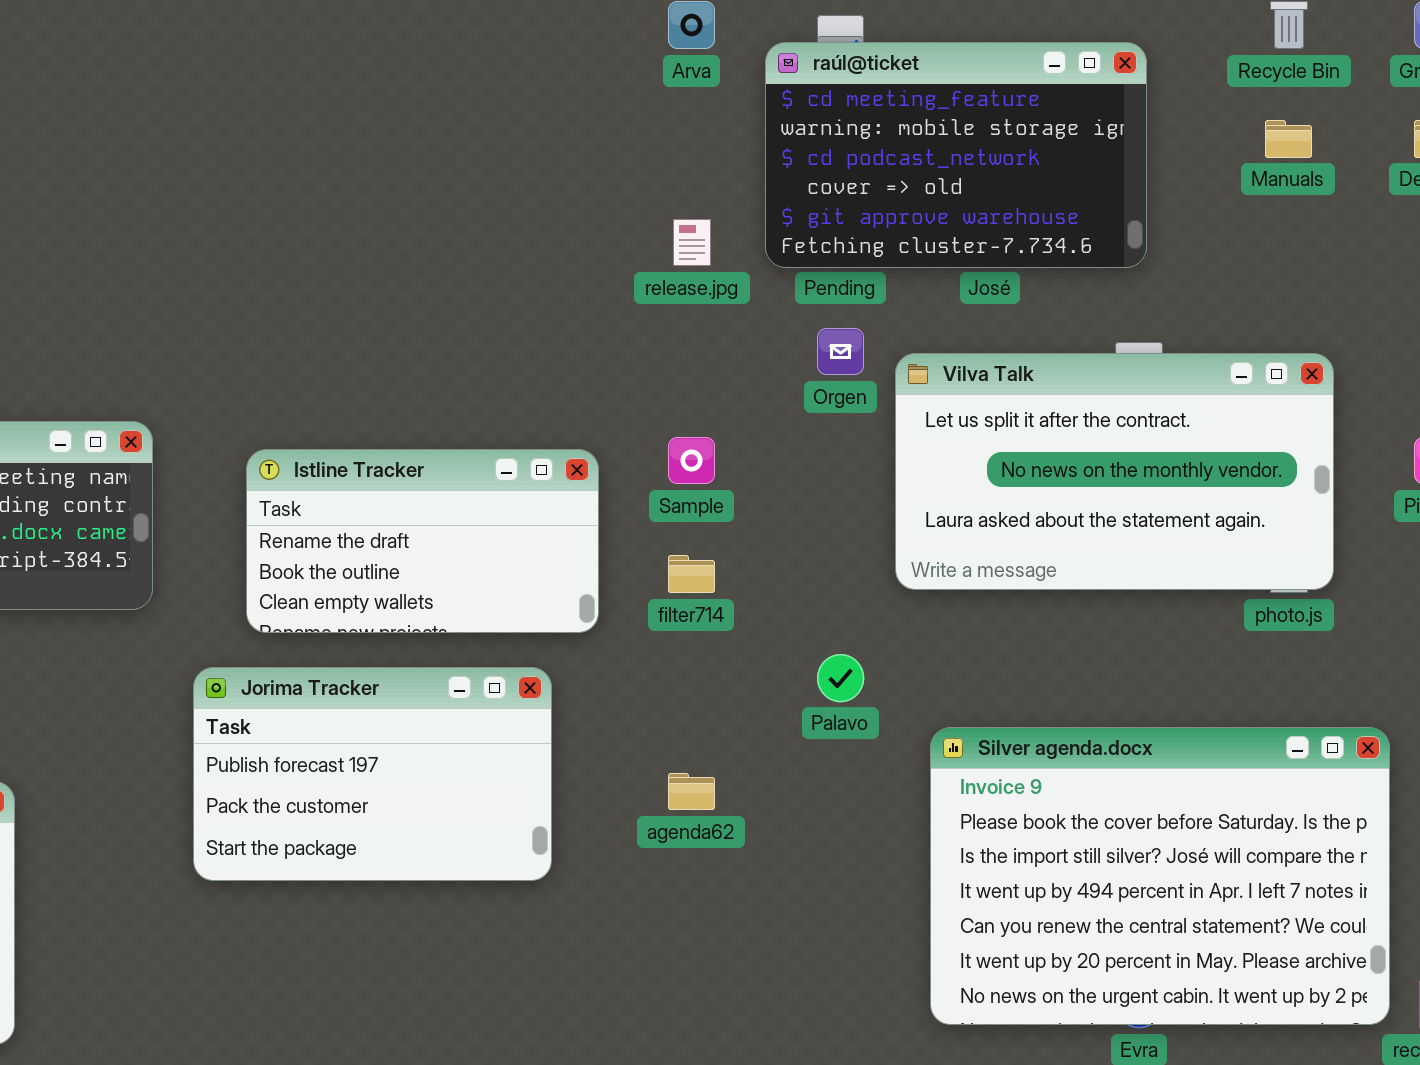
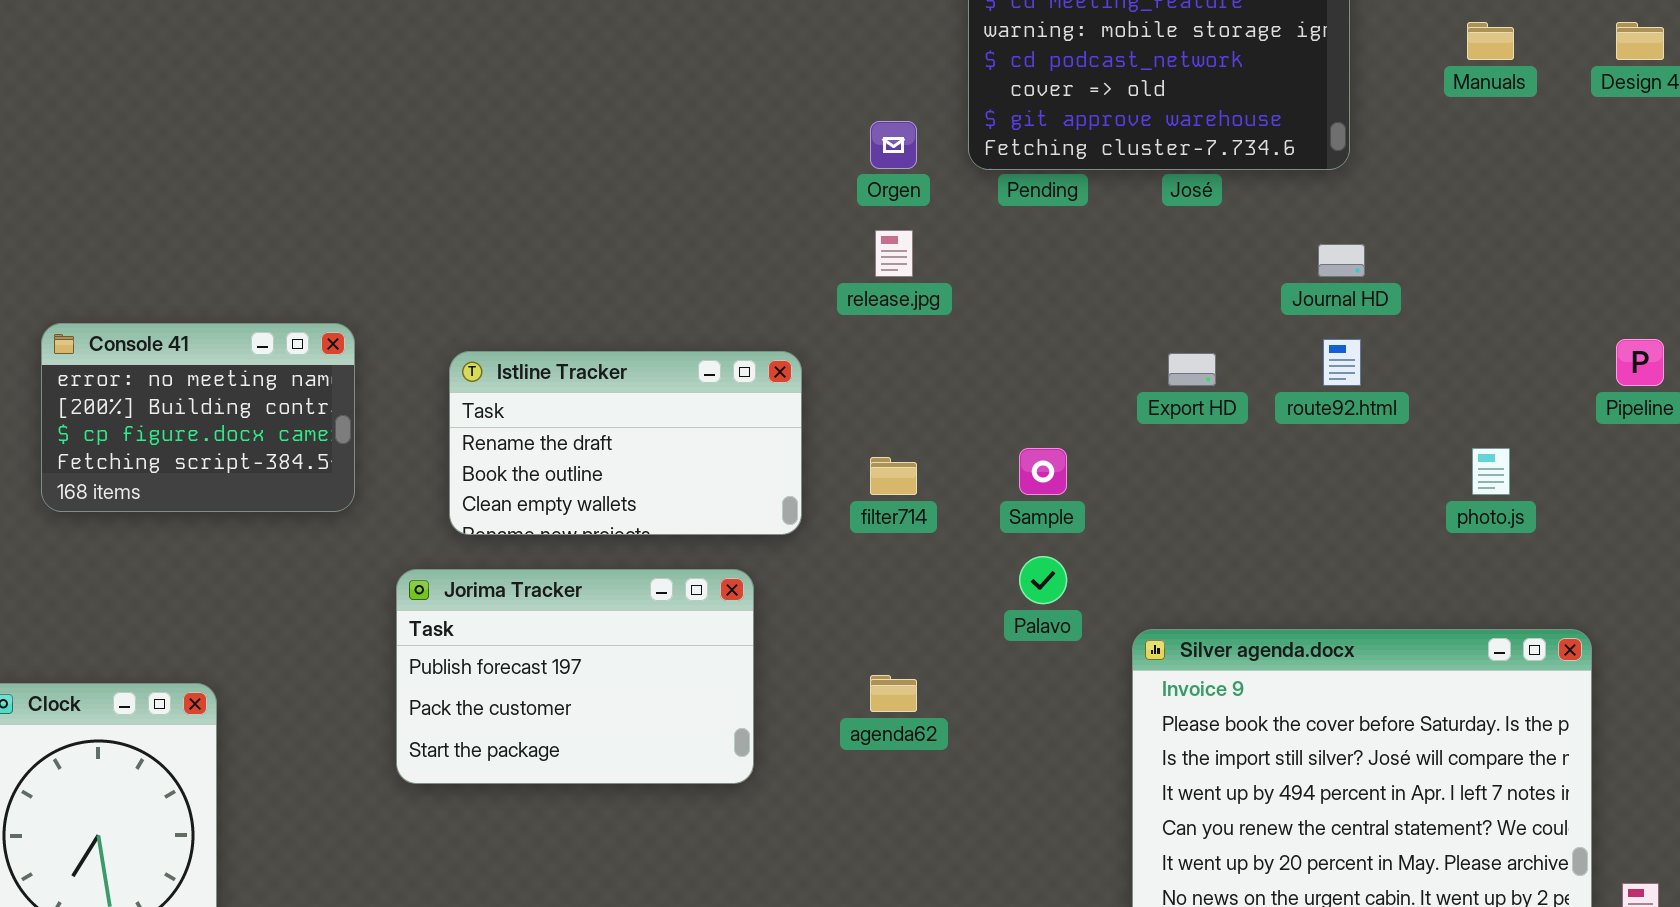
release.jpg: [673,219,711,266] -> [875,230,913,277], moved
Orgen: [817,328,864,375] -> [870,121,917,169], moved
Vilva Talk: [895,353,1334,590] -> none, closed
Sample: [668,437,715,484] -> [1019,448,1067,495], moved

